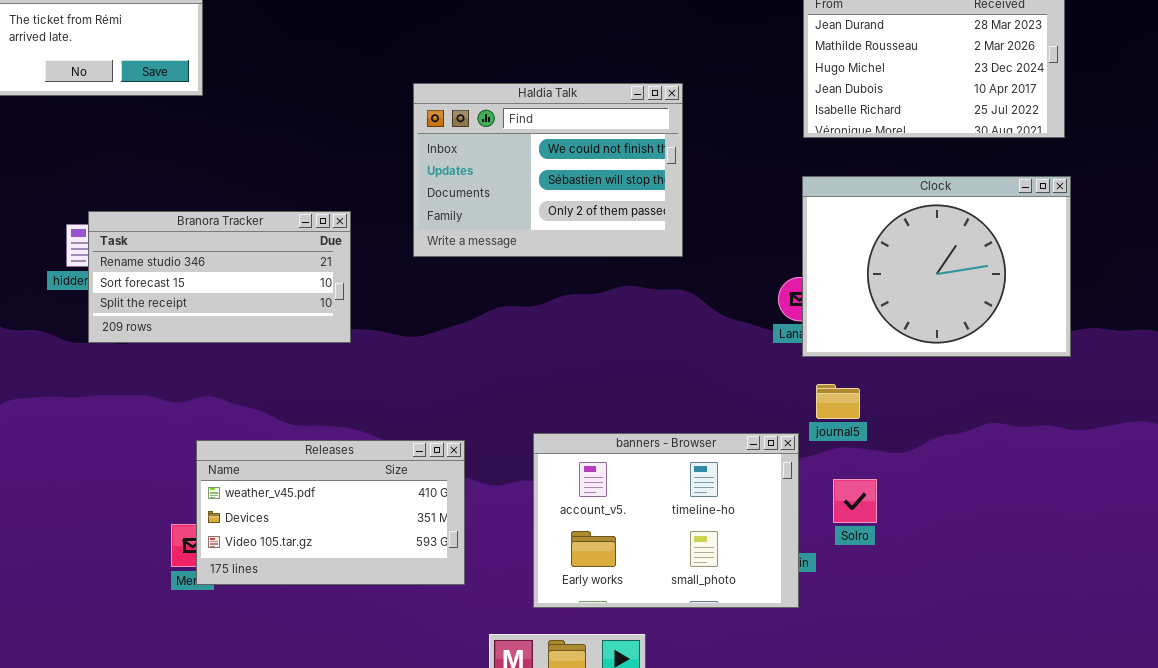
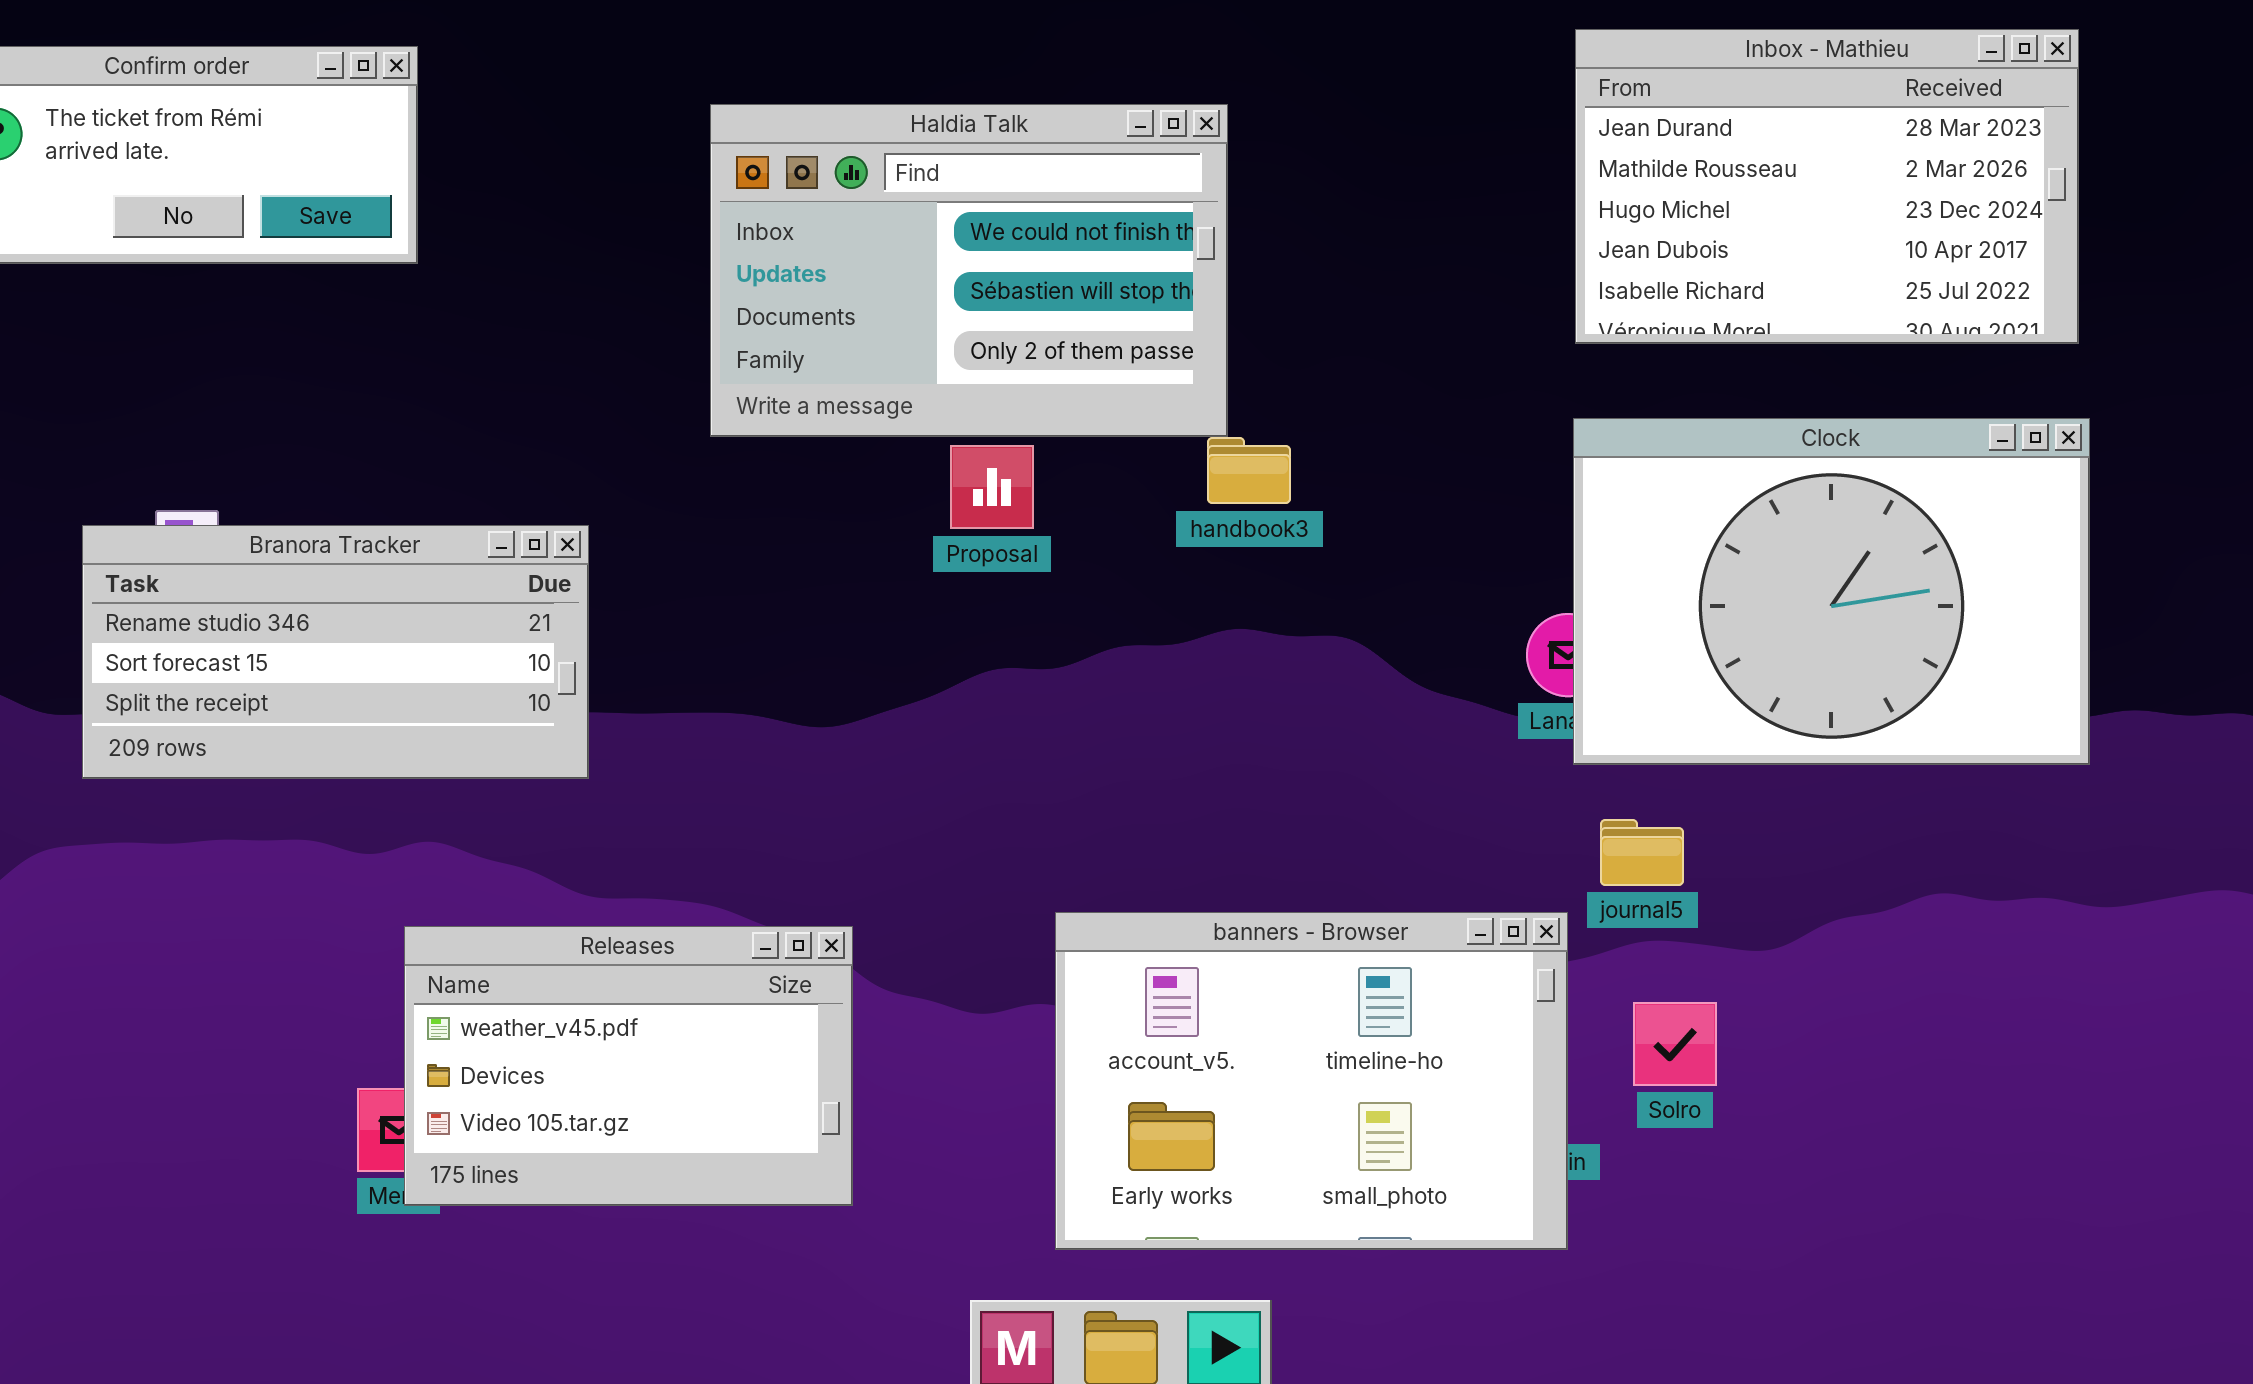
Haldia Talk: [413,83,683,257] -> [710,104,1228,437], moved
Branora Tracker: [88,211,351,343] -> [82,525,589,779], moved
Releases: [196,440,465,585] -> [404,926,853,1206], resized

